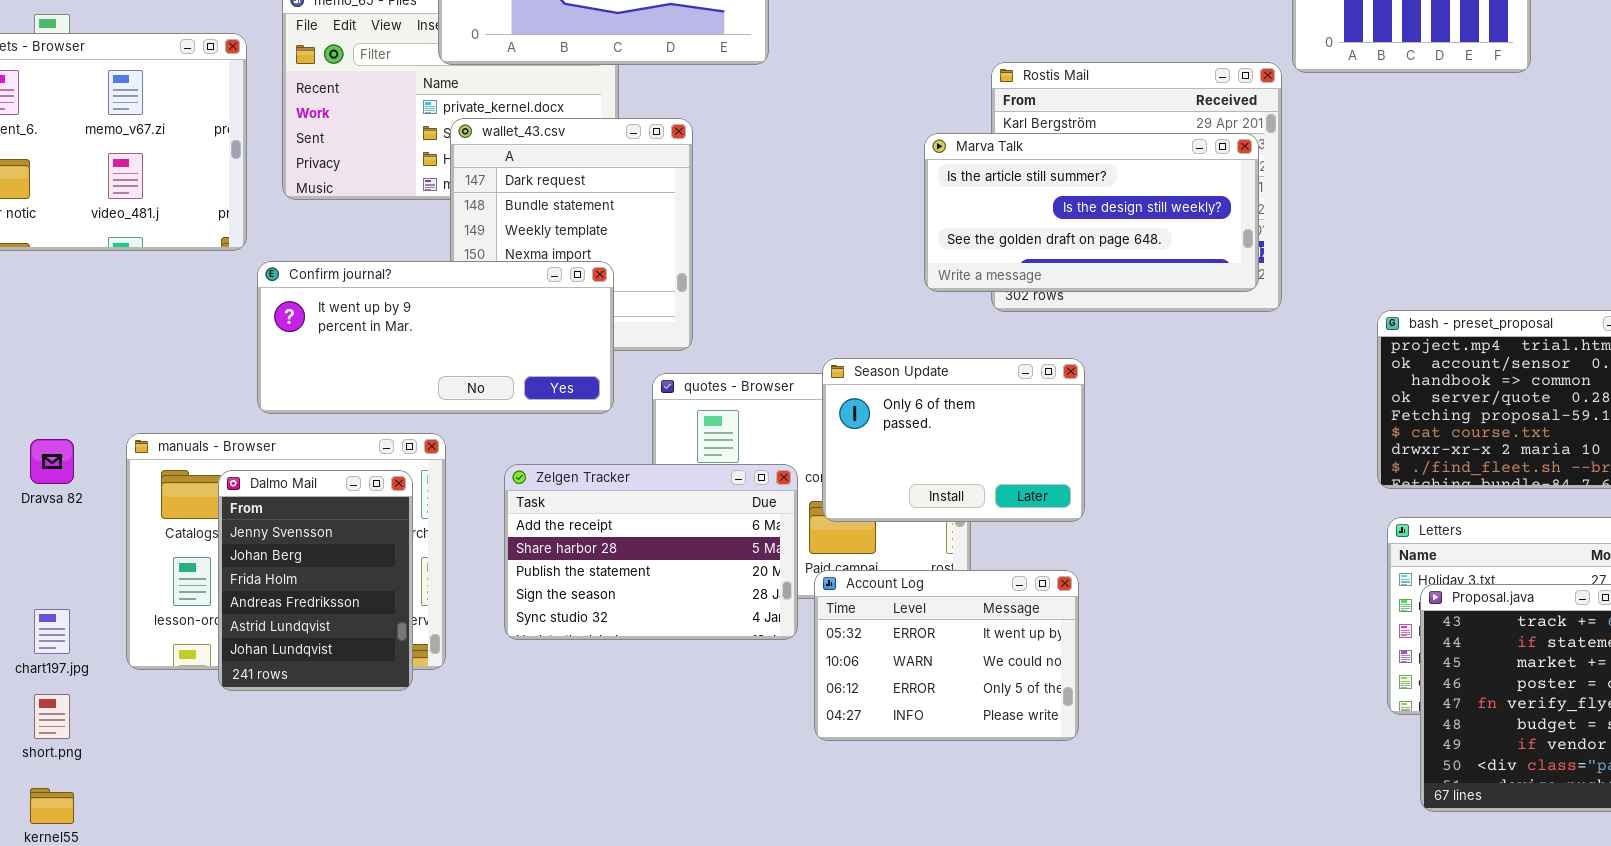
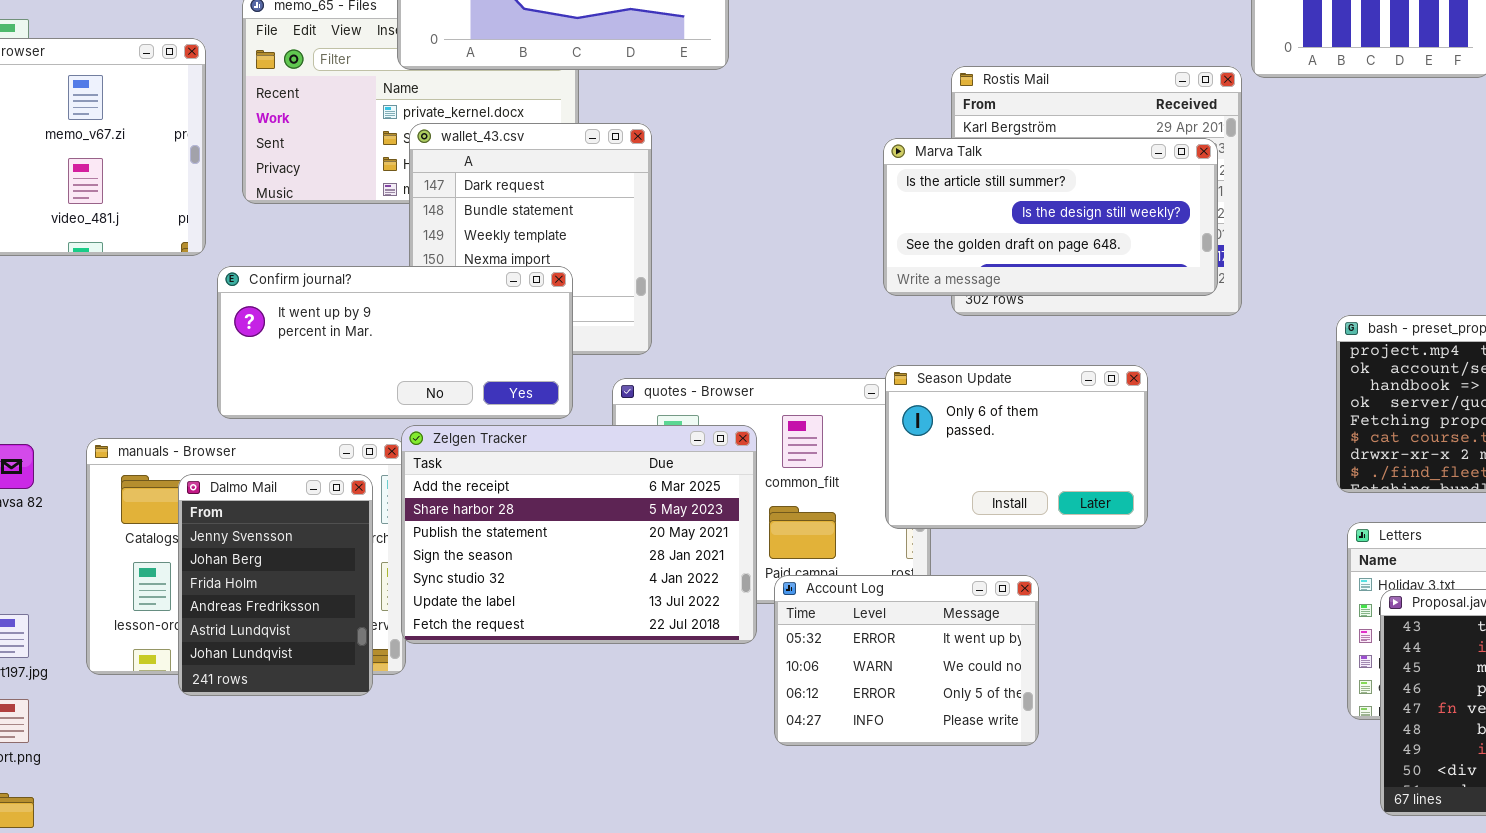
Season Update: [822,358,1085,522] -> [885,365,1148,529], moved
Zelgen Tracker: [504,464,798,640] -> [401,425,757,644], resized

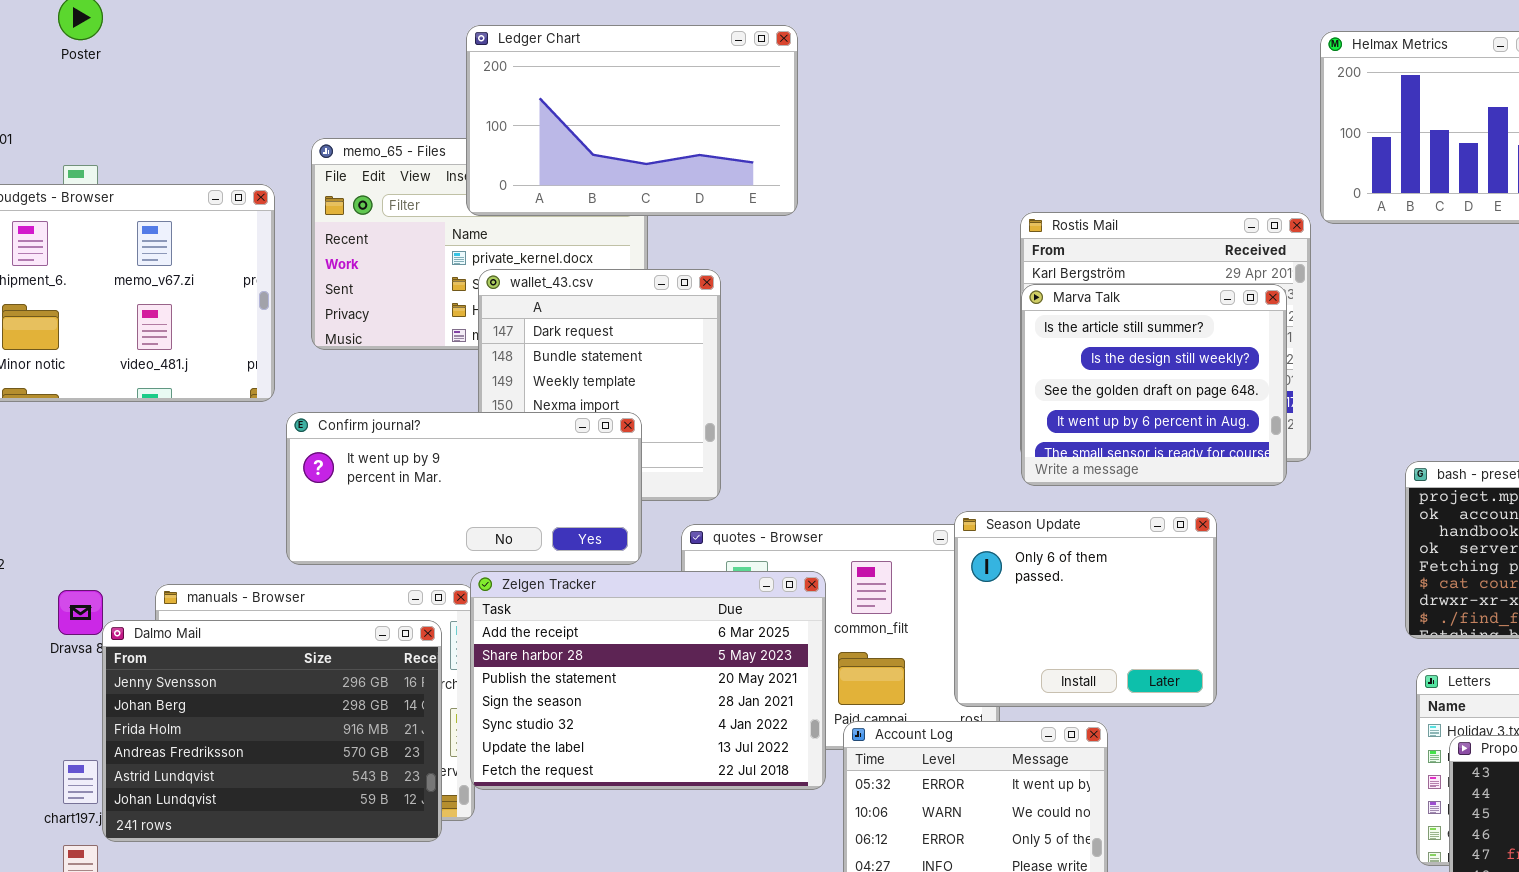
Marva Talk: [883,138,1218,296] -> [1021,284,1287,486], resized
Season Update: [885,365,1148,529] -> [954,511,1217,707], resized
Dalmo Mail: [178,474,373,696] -> [102,620,442,842], resized

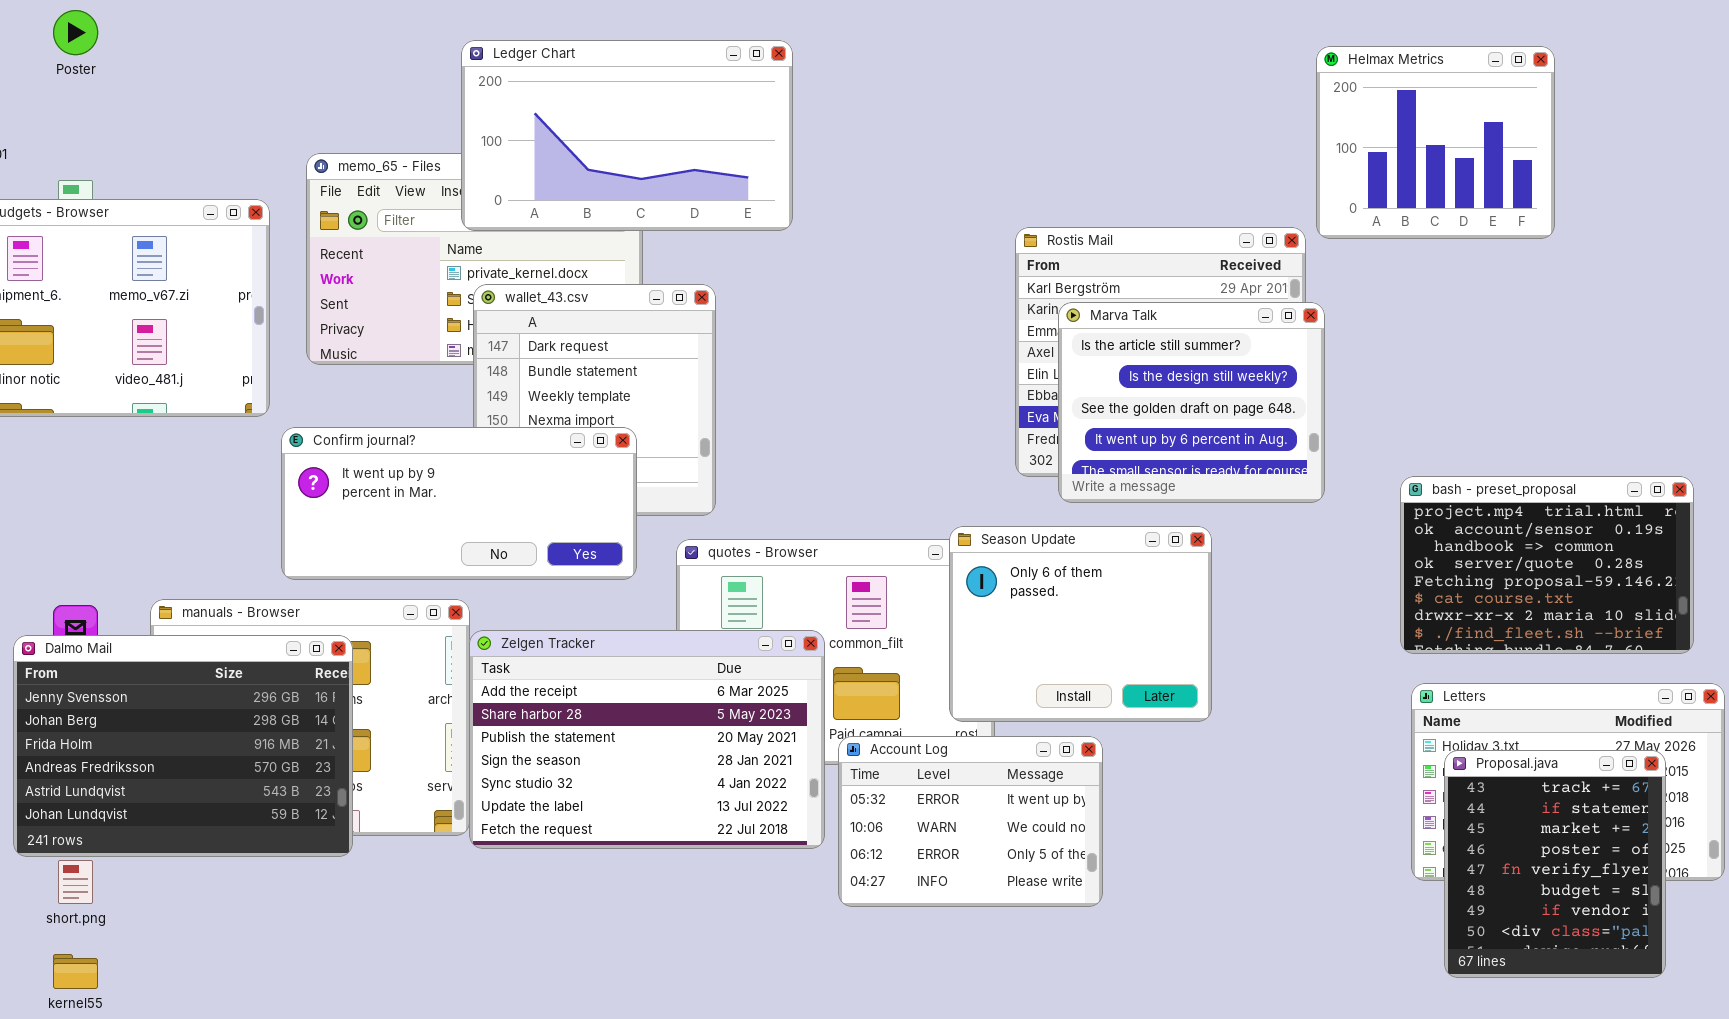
Marva Talk: [1021,284,1287,486] -> [1058,302,1325,503], moved
Zelgen Tracker: [470,571,826,790] -> [469,630,825,849], moved
Dalmo Mail: [102,620,442,842] -> [13,635,353,857], moved

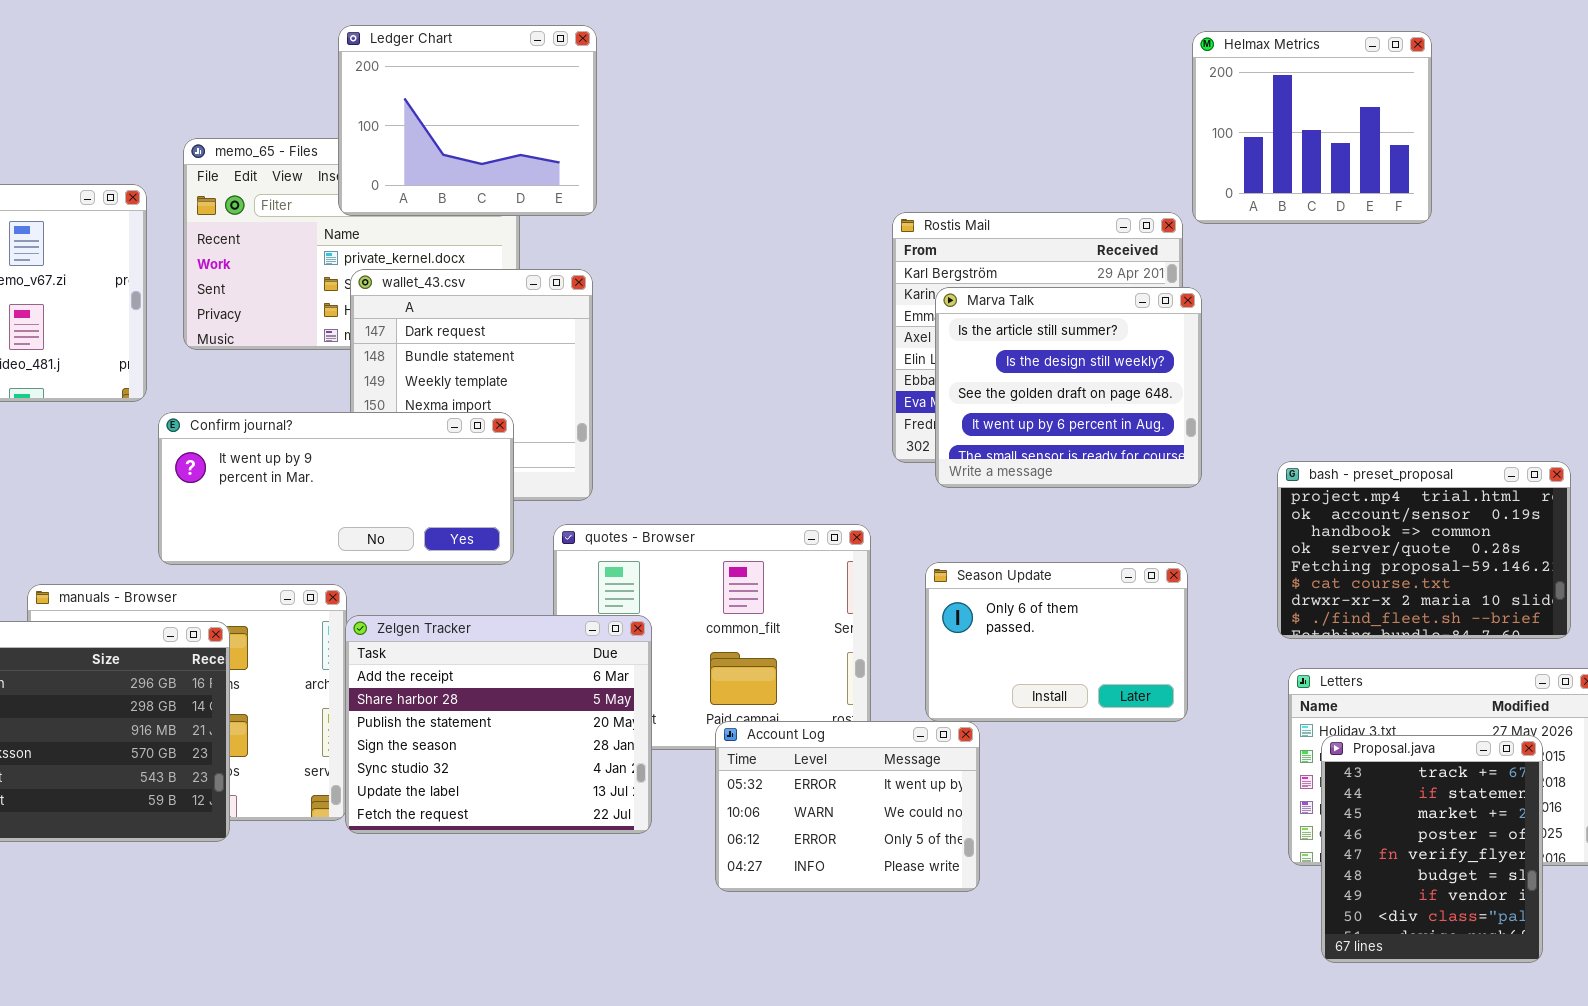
Ledger Chart: [461,40,793,231] -> [338,25,597,216], resized
Season Update: [949,526,1212,722] -> [925,562,1188,722], moved, resized
Zelgen Tracker: [469,630,825,849] -> [345,615,652,834], resized

